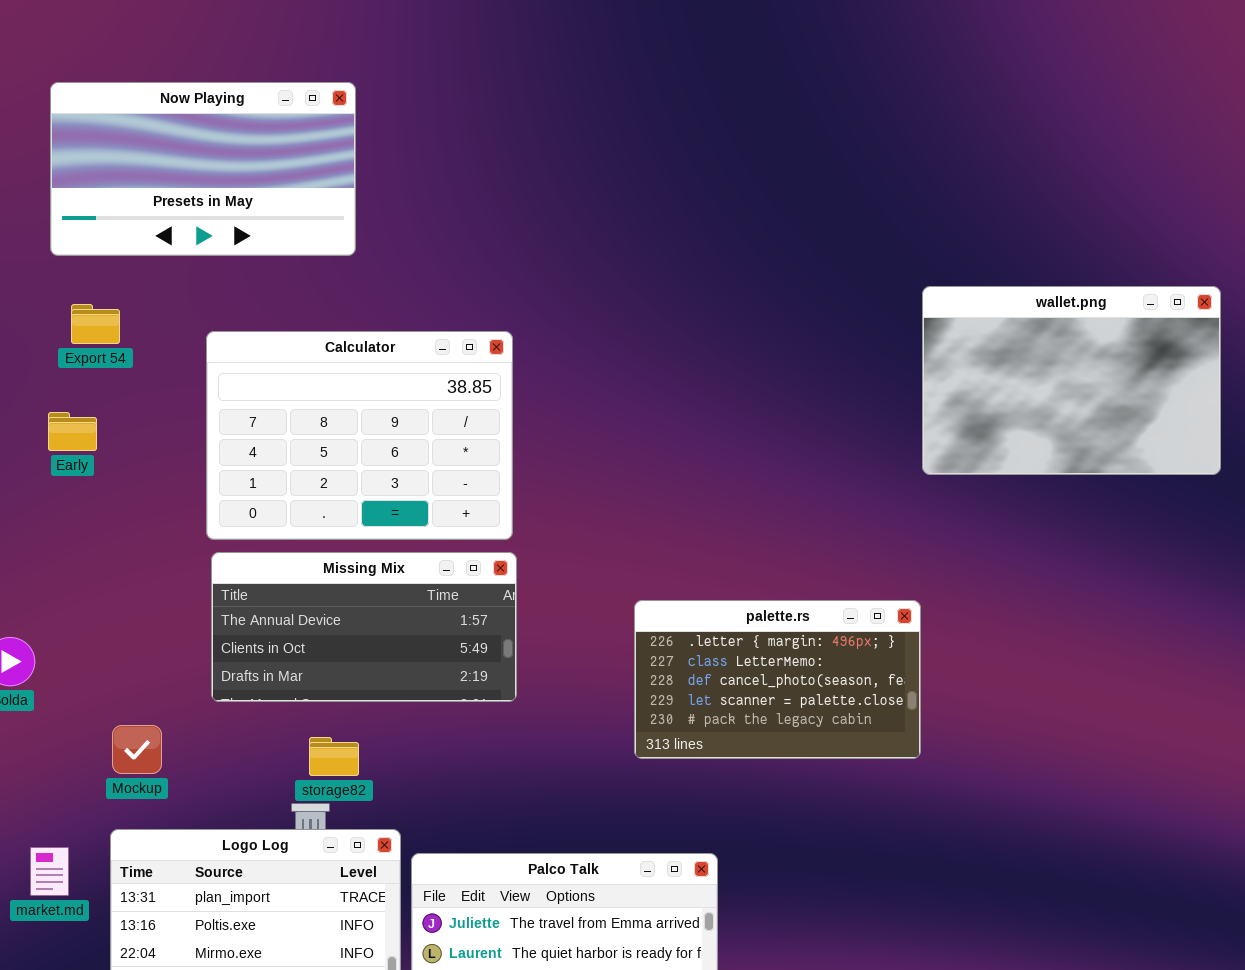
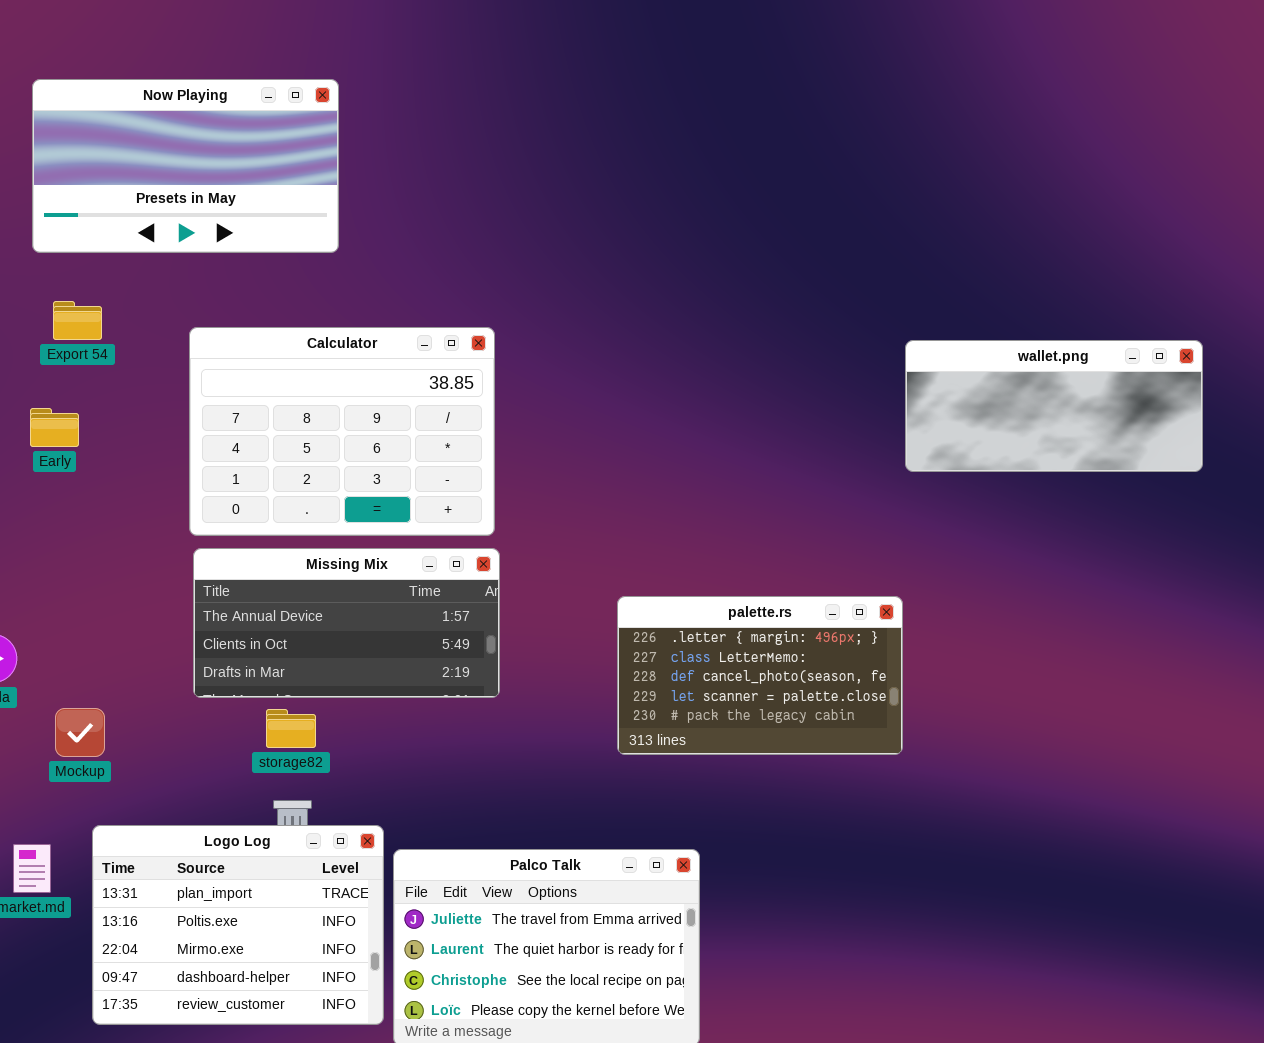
wallet.png: [922,286,1221,475] -> [905,340,1203,472], resized
Mockup: [112,725,162,774] -> [55,708,105,757], moved
storage82: [309,737,359,776] -> [266,709,316,748], moved

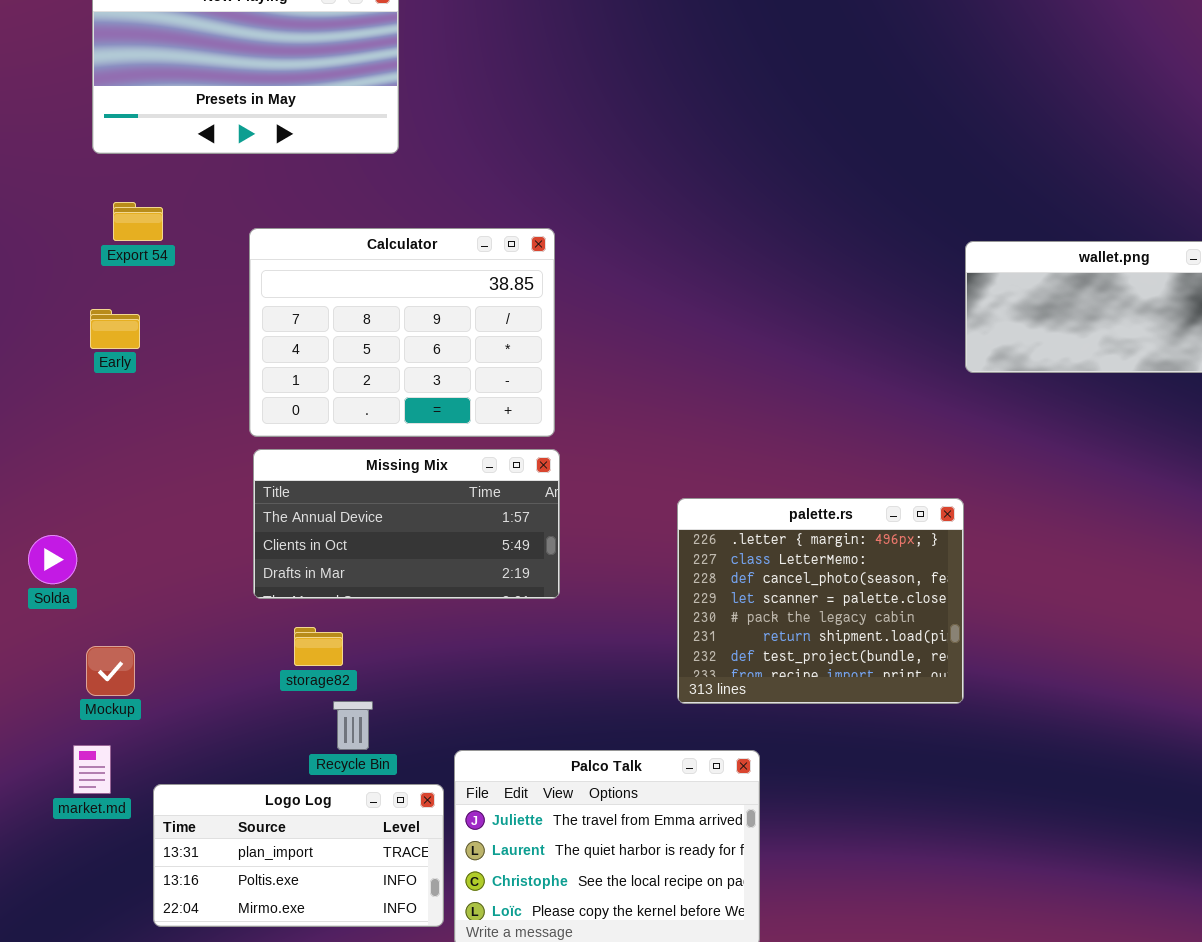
palette.rs: [617,596,903,755] -> [677,498,964,704], resized
Mockup: [55,708,105,757] -> [86,646,135,696], moved
storage82: [266,709,316,748] -> [294,627,343,666], moved
Logo Log: [92,825,384,1025] -> [153,784,444,927], resized

